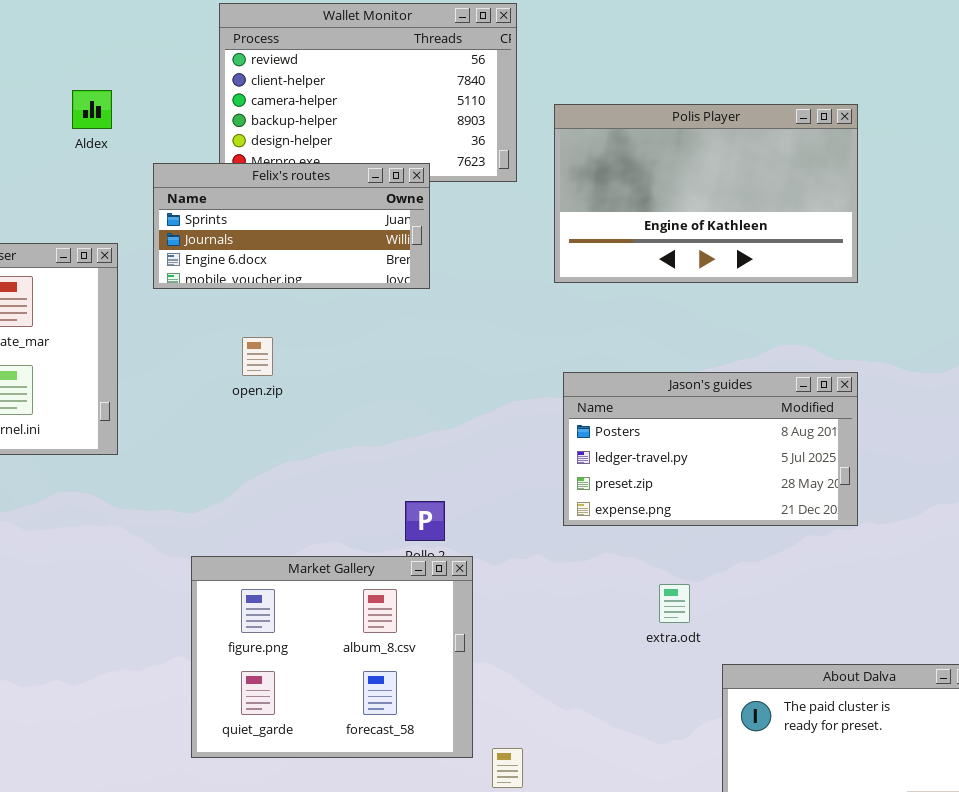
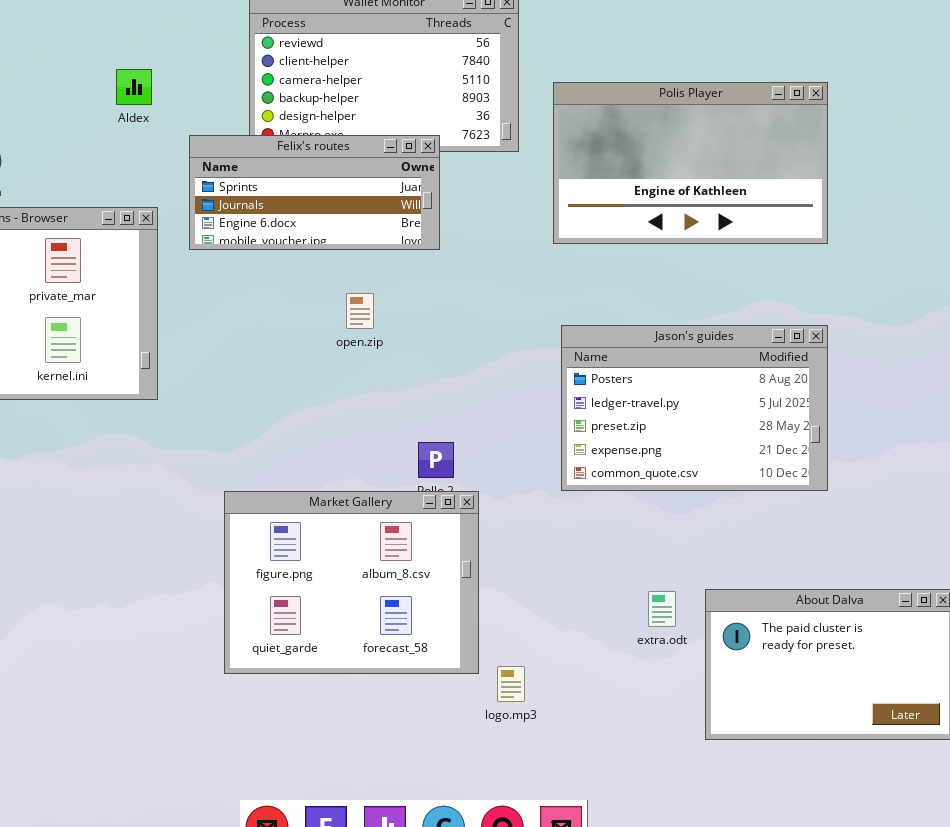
open.zip: [242,337,273,376] -> [346,293,374,329], moved
Jason's guides: [563,372,858,526] -> [561,325,828,491], resized
extra.odt: [659,584,690,623] -> [648,591,676,627], moved

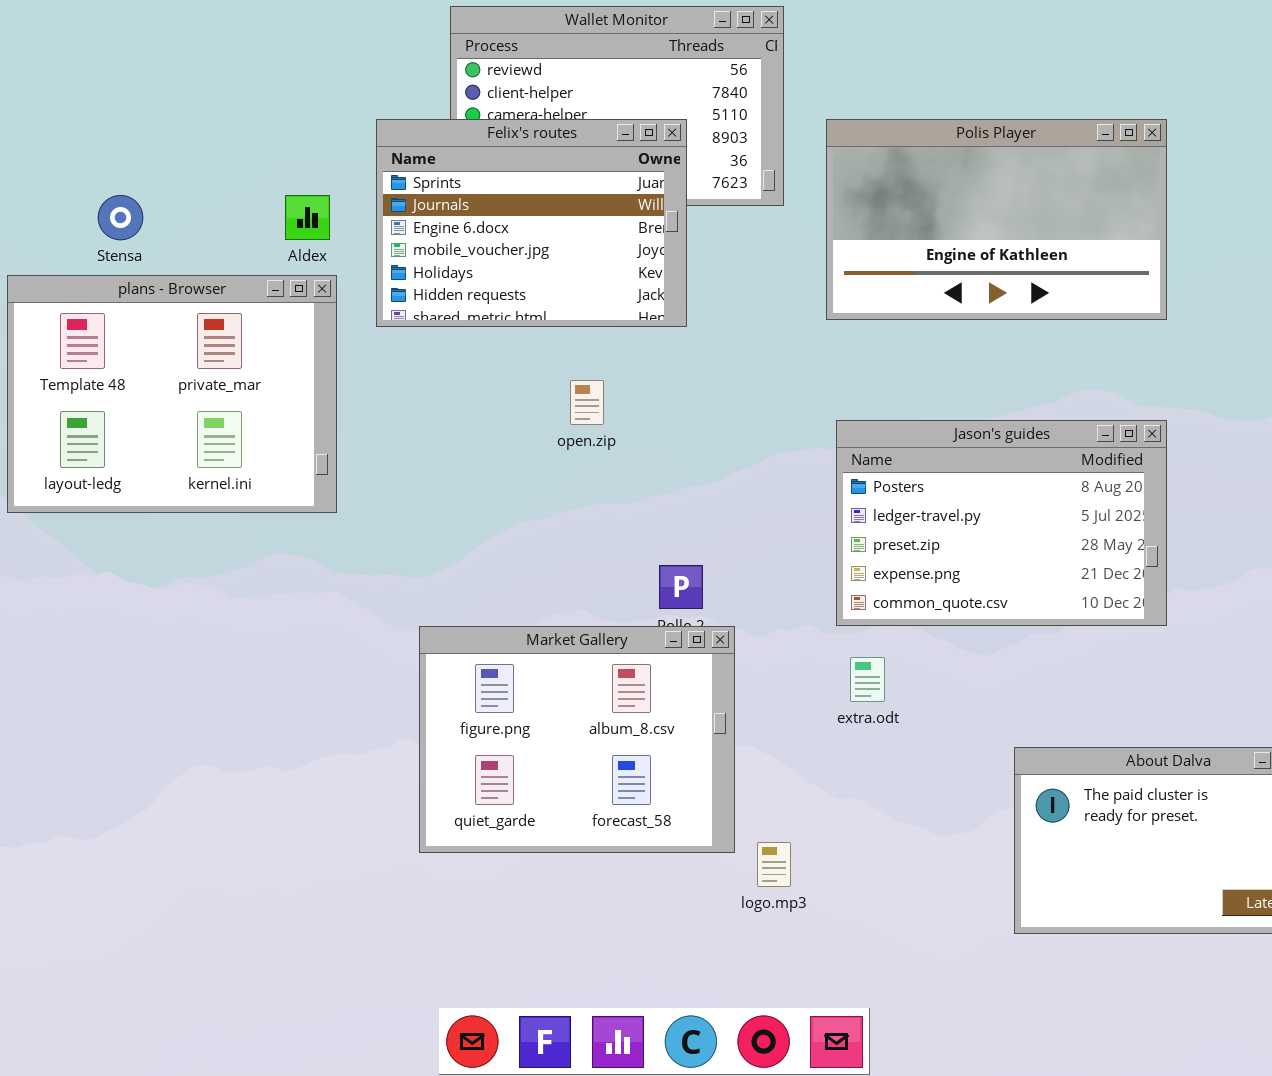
Aldex: [116,69,152,105] -> [285,195,330,240], moved
Felix's routes: [189,135,440,250] -> [376,119,687,327], resized
extra.odt: [648,591,676,627] -> [850,657,885,702], moved

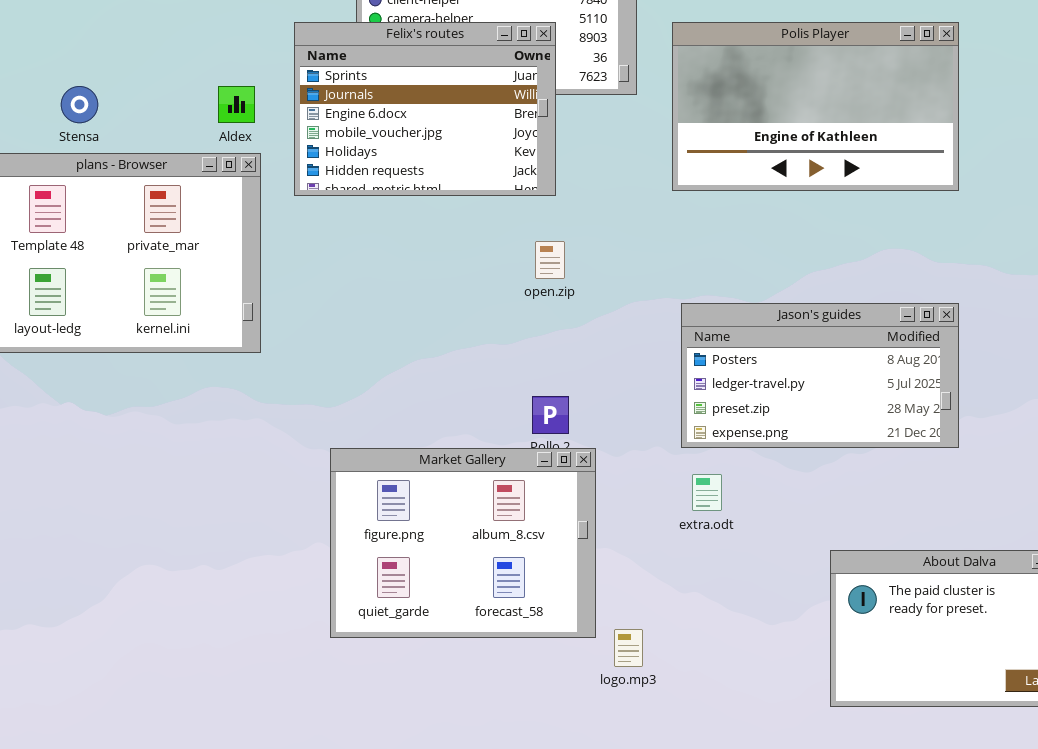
open.zip: [570,380,604,425] -> [535,241,565,279], moved
Jason's guides: [836,420,1167,626] -> [681,303,959,448], resized

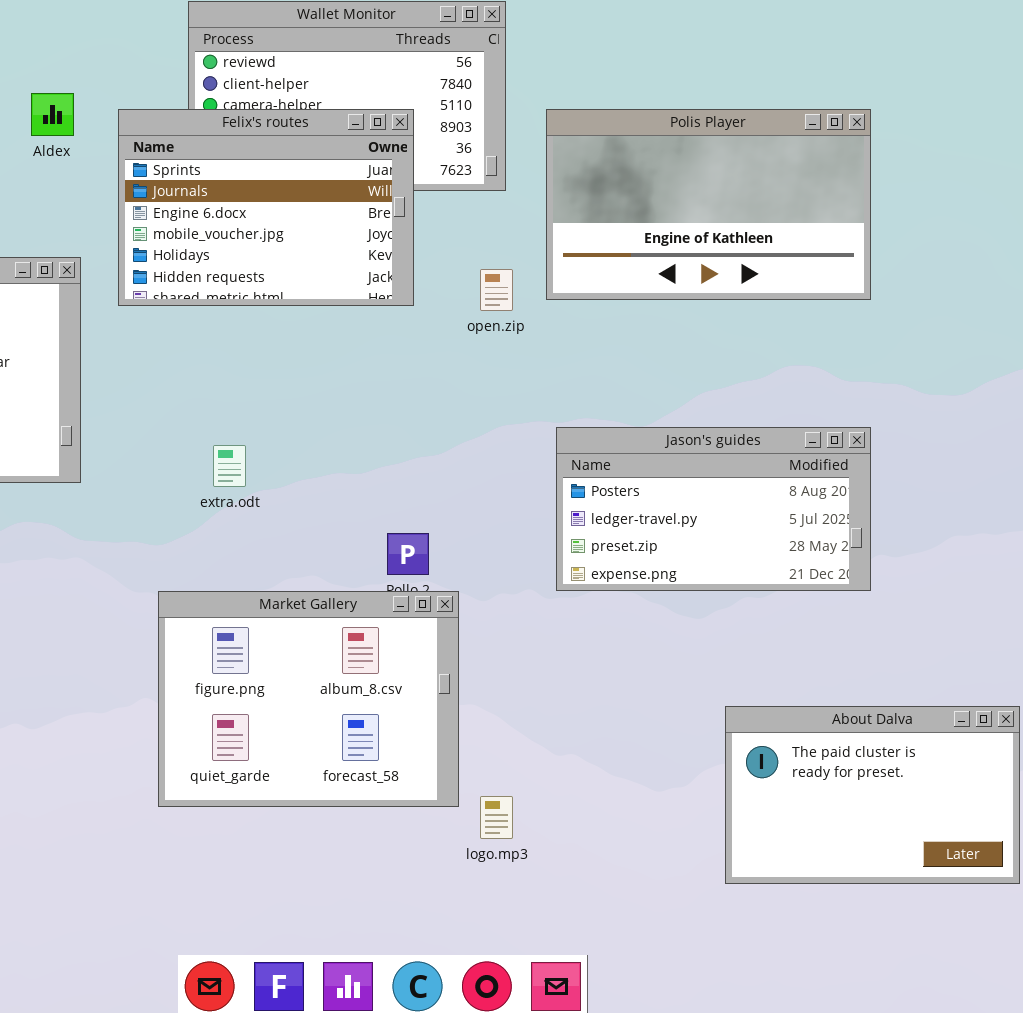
Aldex: [218,86,255,123] -> [31,93,74,136], moved
open.zip: [535,241,565,279] -> [480,269,513,311], moved
extra.odt: [692,474,722,511] -> [213,445,246,487], moved

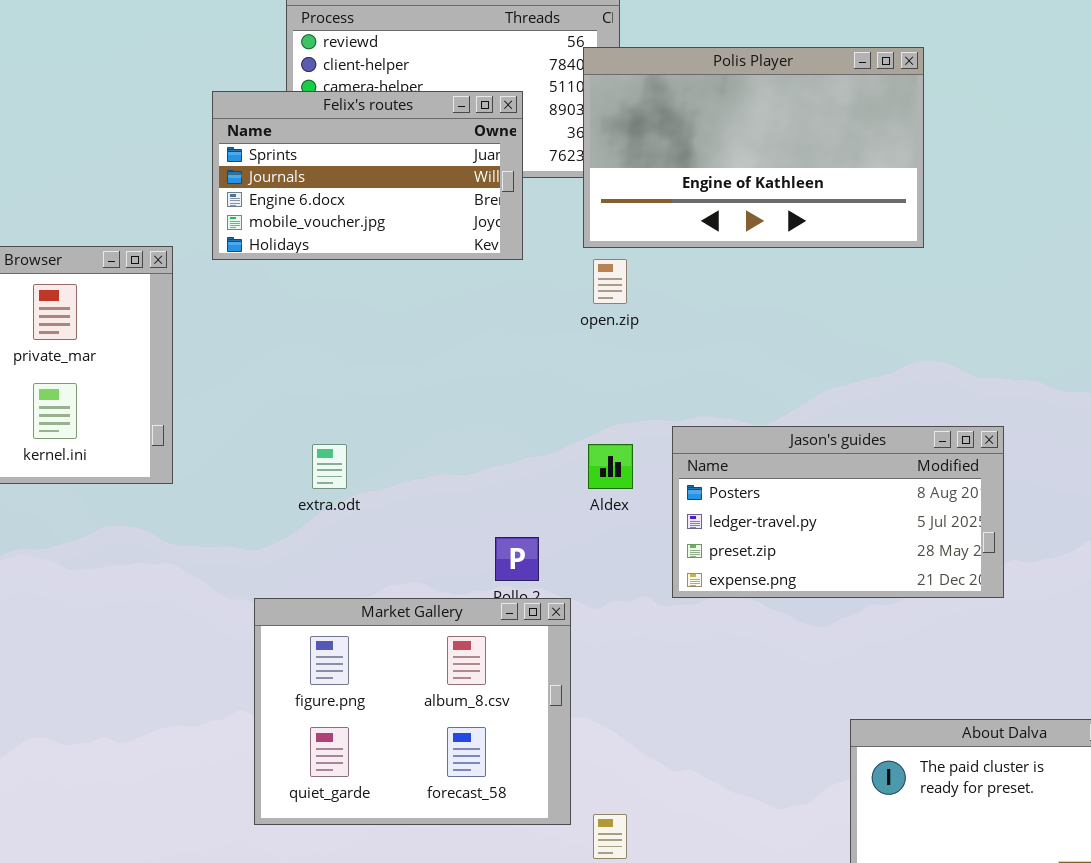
Aldex: [31,93,74,136] -> [588,444,633,489], moved
Felix's routes: [118,109,414,306] -> [212,91,523,260], resized
Polis Player: [546,109,871,300] -> [583,47,924,248], moved

